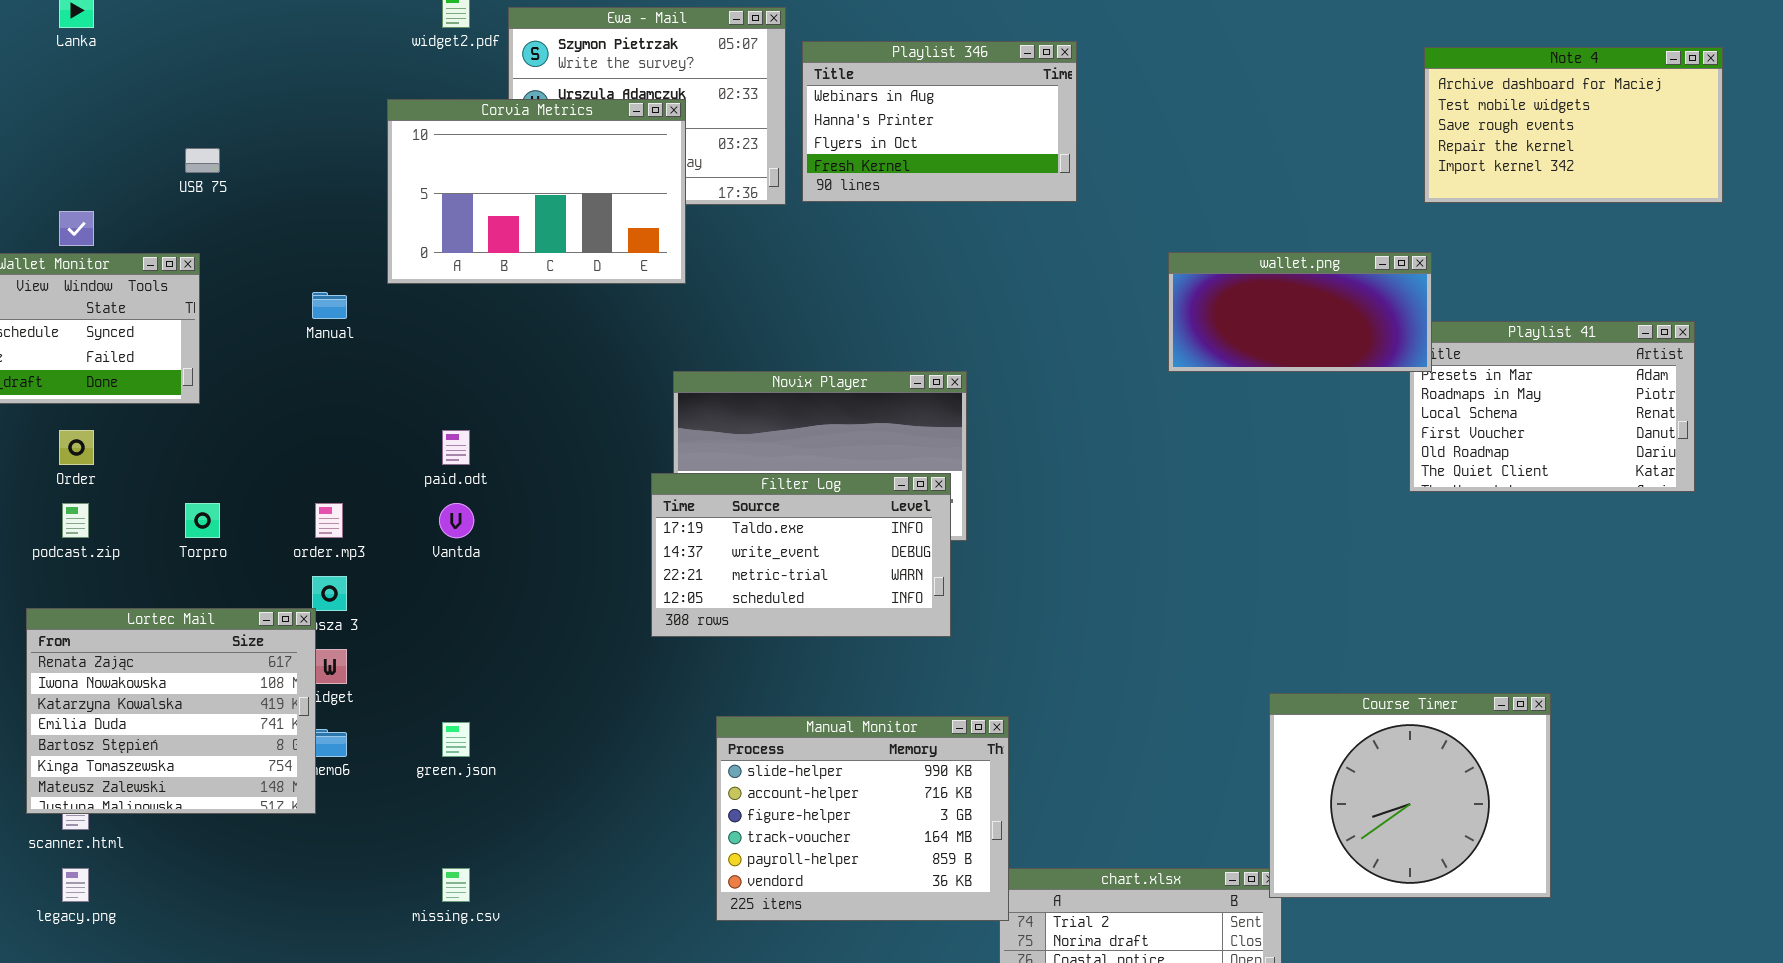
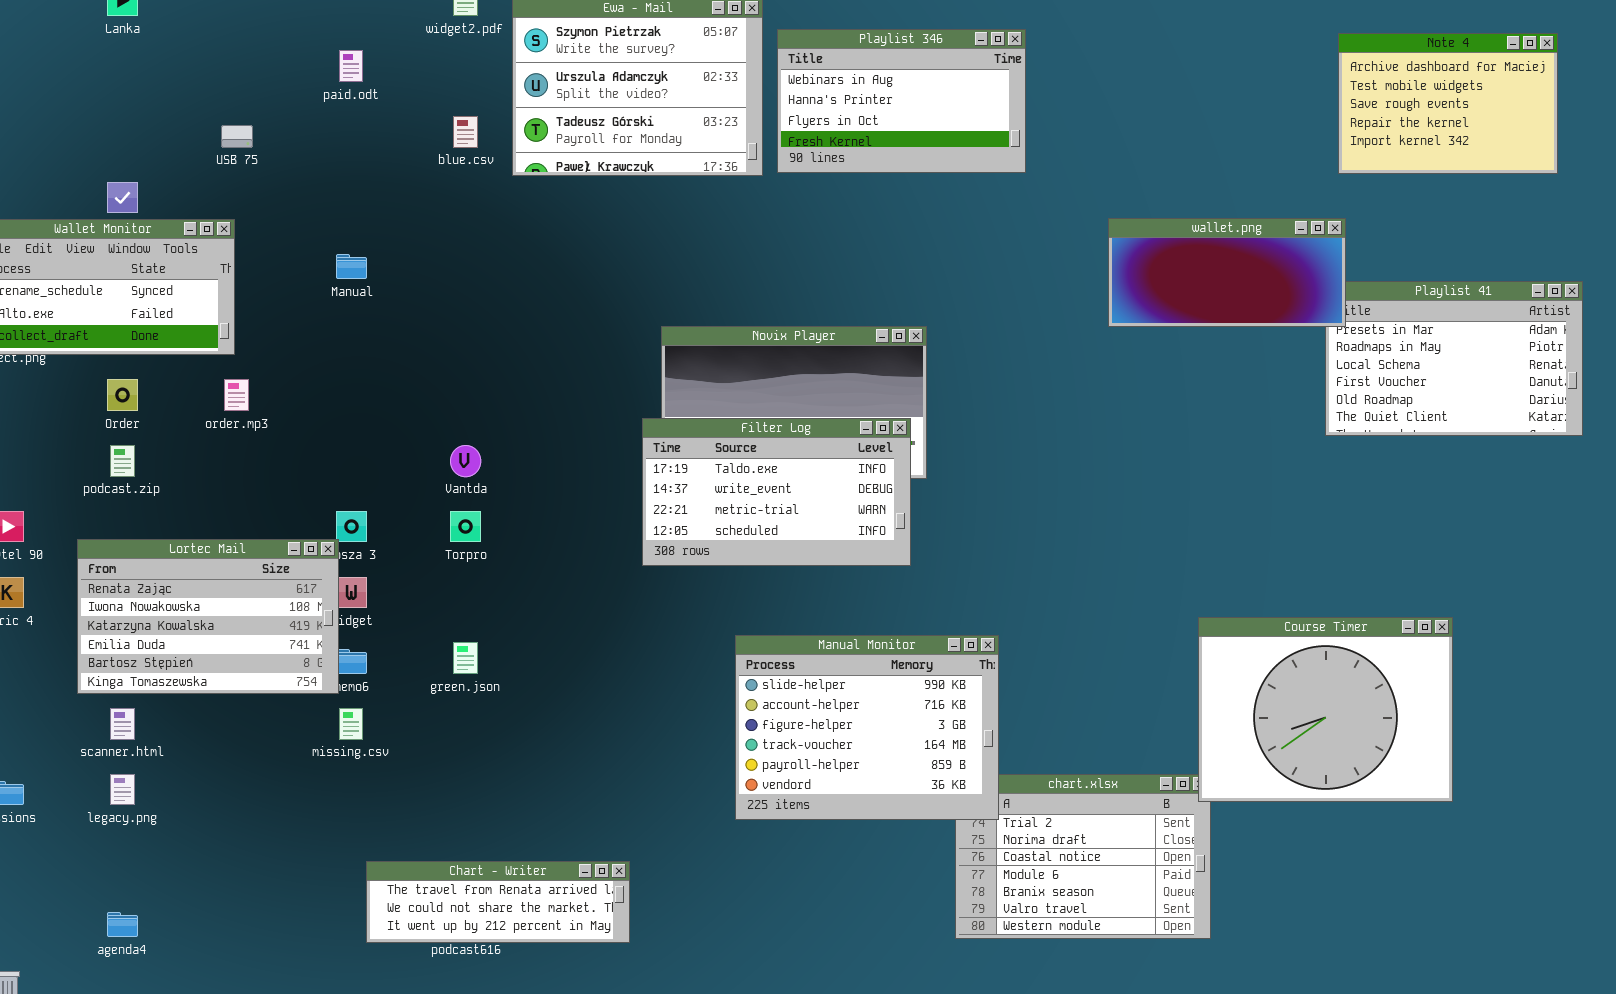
Note 4: [1424,47,1723,203] -> [1338,33,1558,174], resized
Corvia Metrics: [387,99,686,284] -> none, closed
paid.odt: [442,430,470,465] -> [339,50,363,82], moved
Torpro: [185,503,220,538] -> [450,511,481,542], moved
order.mp3: [315,503,343,538] -> [224,379,249,411], moved
Lortec Mail: [26,608,316,814] -> [77,539,339,694], resized
Manual Monitor: [716,716,1009,921] -> [735,635,999,820], moved
missing.csv: [442,868,470,902] -> [339,708,363,740], moved

